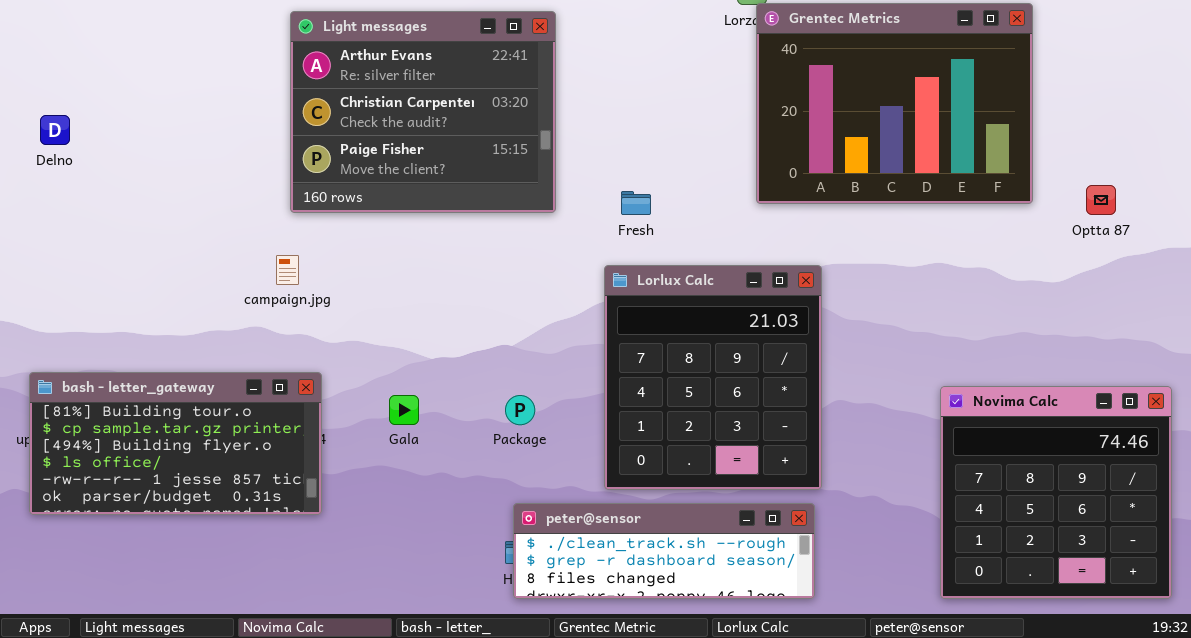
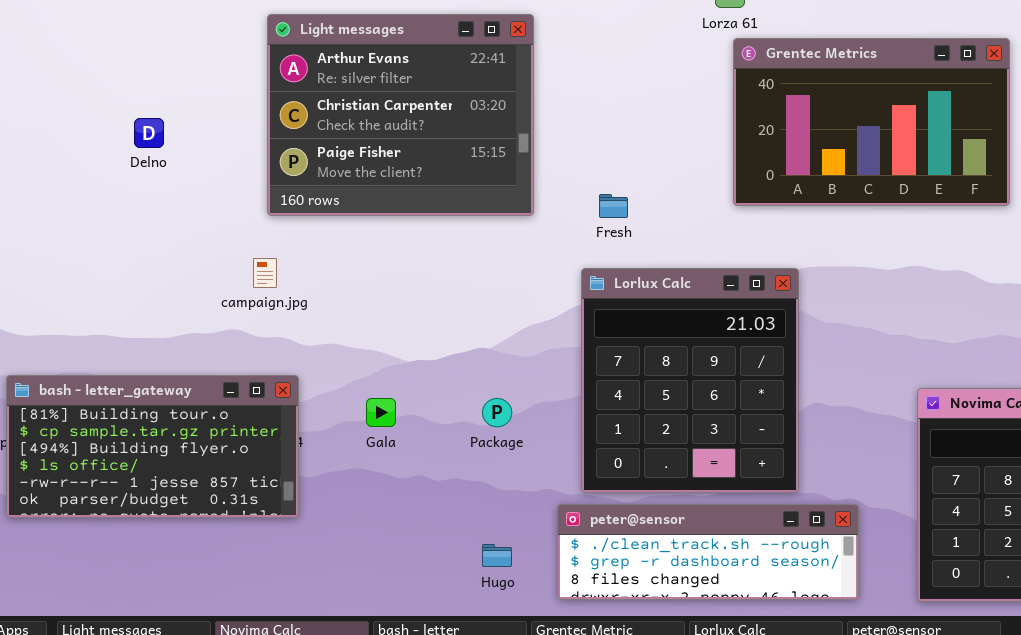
Grentec Metrics: [756,3,1033,204] -> [733,38,1010,206], resized
Delno: [40,115,70,145] -> [134,118,164,148], moved
peter@sensor: [513,503,815,599] -> [557,504,859,600], moved

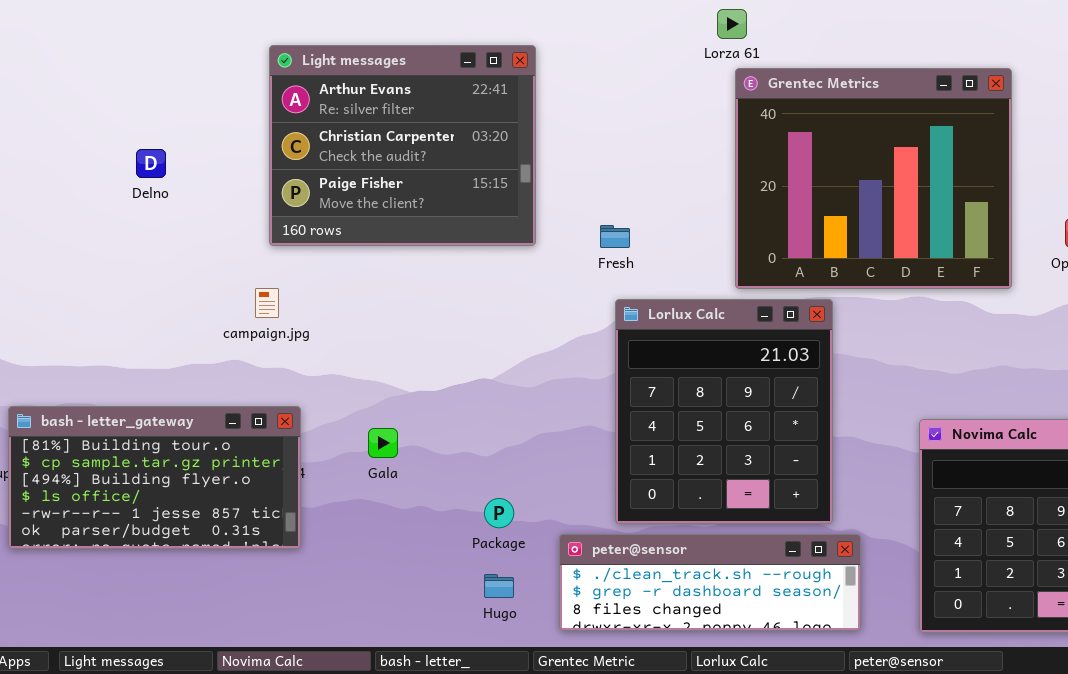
Grentec Metrics: [733,38,1010,206] -> [735,68,1012,289], resized
Lorlux Calc: [581,268,799,493] -> [615,299,833,524], moved
Package: [482,398,512,427] -> [484,498,514,528], moved

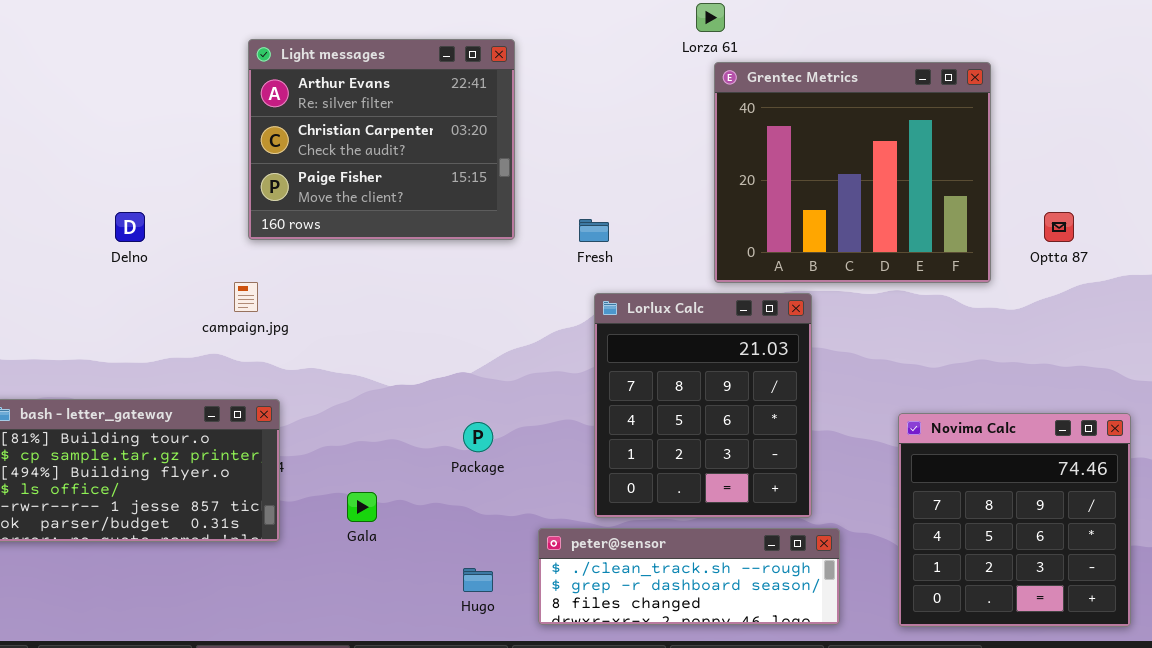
Delno: [136,149,166,178] -> [115,212,145,242], moved
Gala: [368,428,398,458] -> [347,492,377,522], moved
Package: [484,498,514,528] -> [463,422,493,452], moved

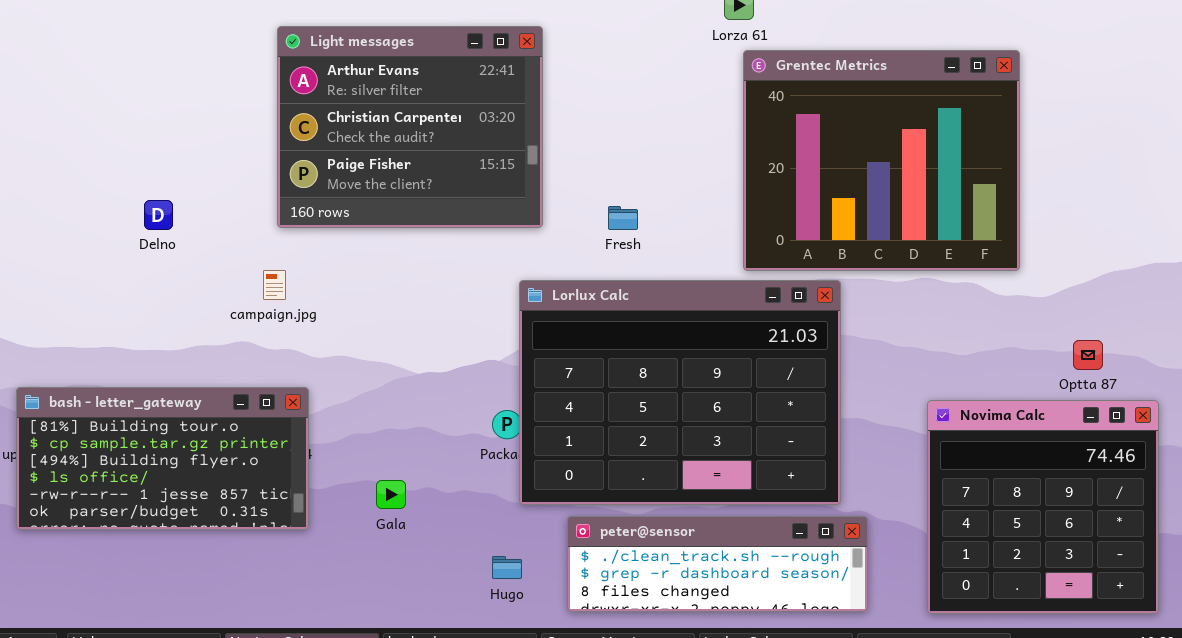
Optta 87: [1044,212,1074,242] -> [1073,340,1103,370], moved
Lorlux Calc: [594,293,812,518] -> [519,280,841,505], resized

